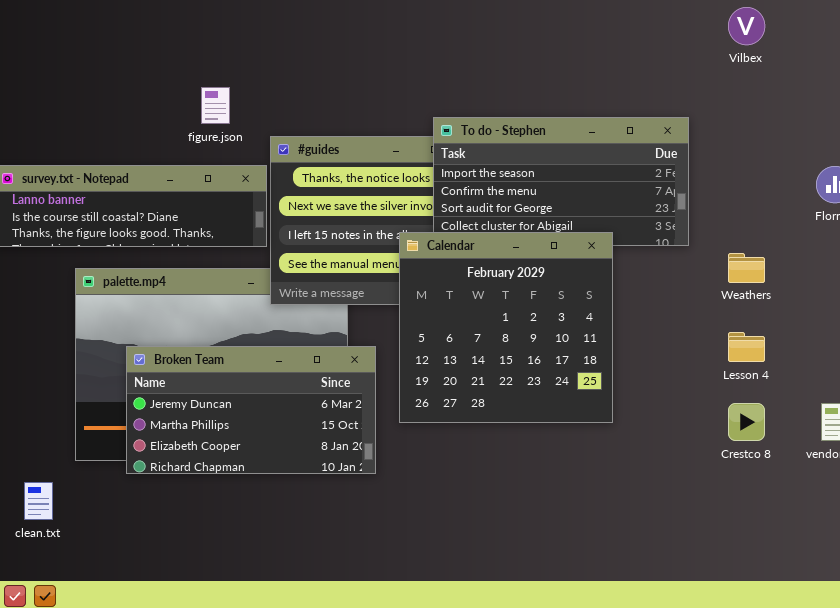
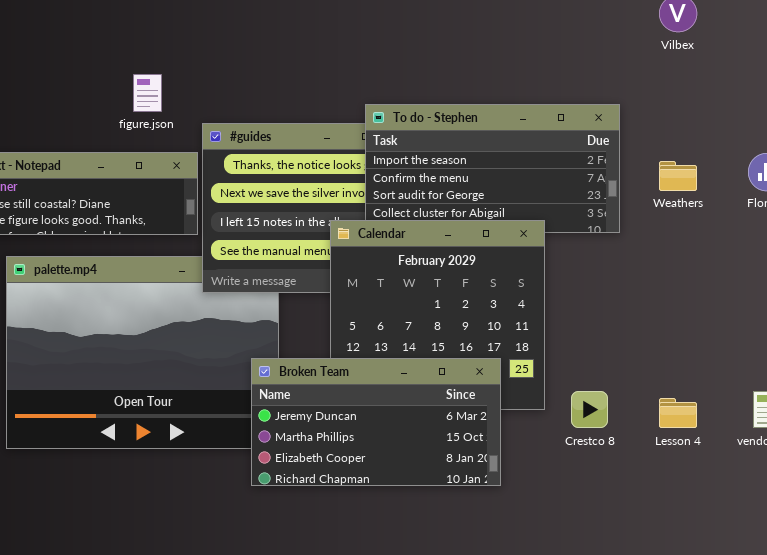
Weathers: [728,253,765,283] -> [659,161,697,191], moved
Lesson 4: [728,332,765,362] -> [659,398,697,428], moved
Broken Team: [126,346,376,474] -> [251,358,501,486], moved
Crestco 8: [728,403,765,441] -> [571,391,608,428], moved

